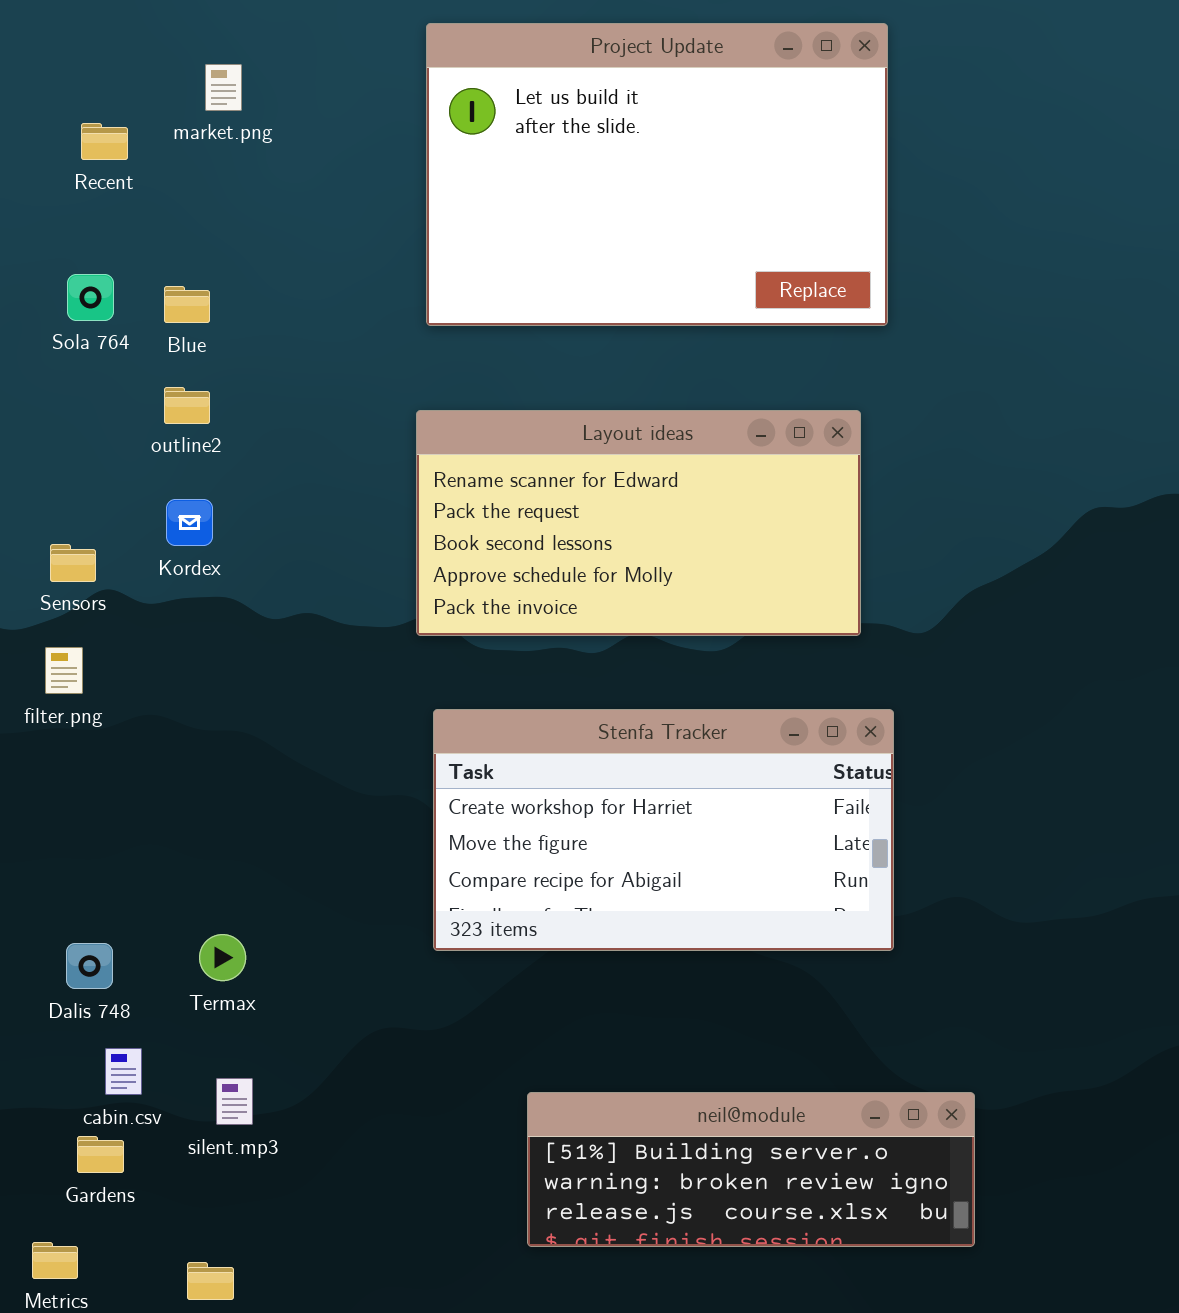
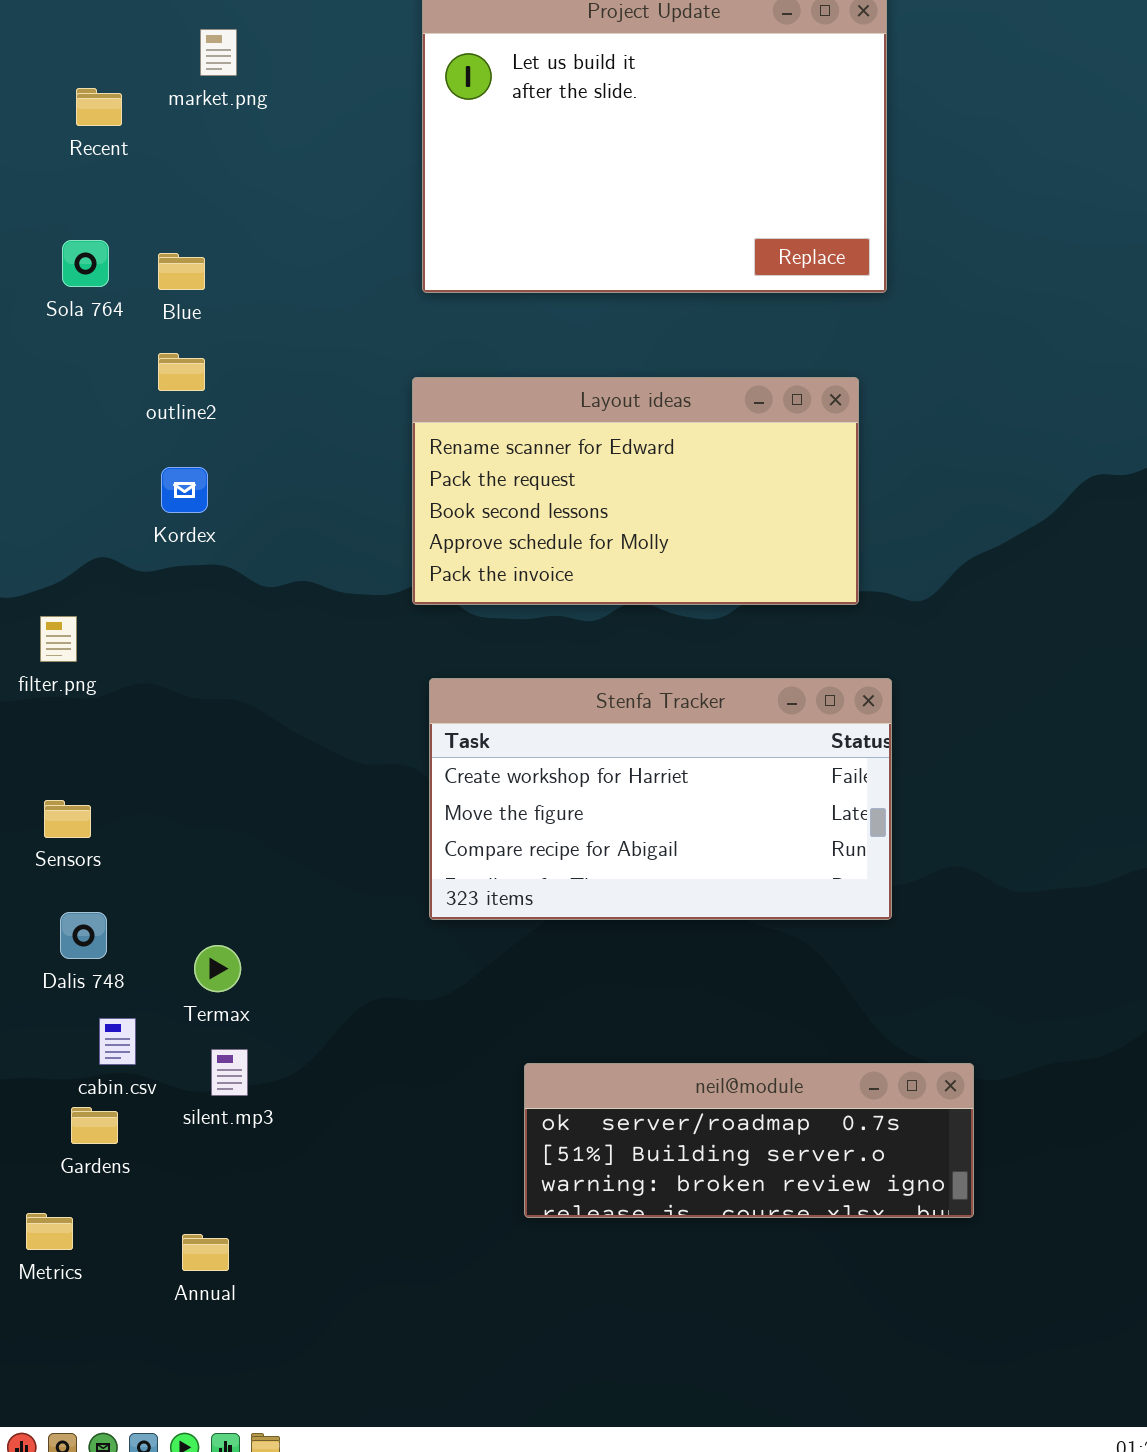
Sensors: [50,544,96,582] -> [44,800,91,838], moved
Termax: [199,934,246,981] -> [194,945,241,992], moved
neil@module: [527,1092,975,1247] -> [524,1063,974,1218], scrolled up 1 row

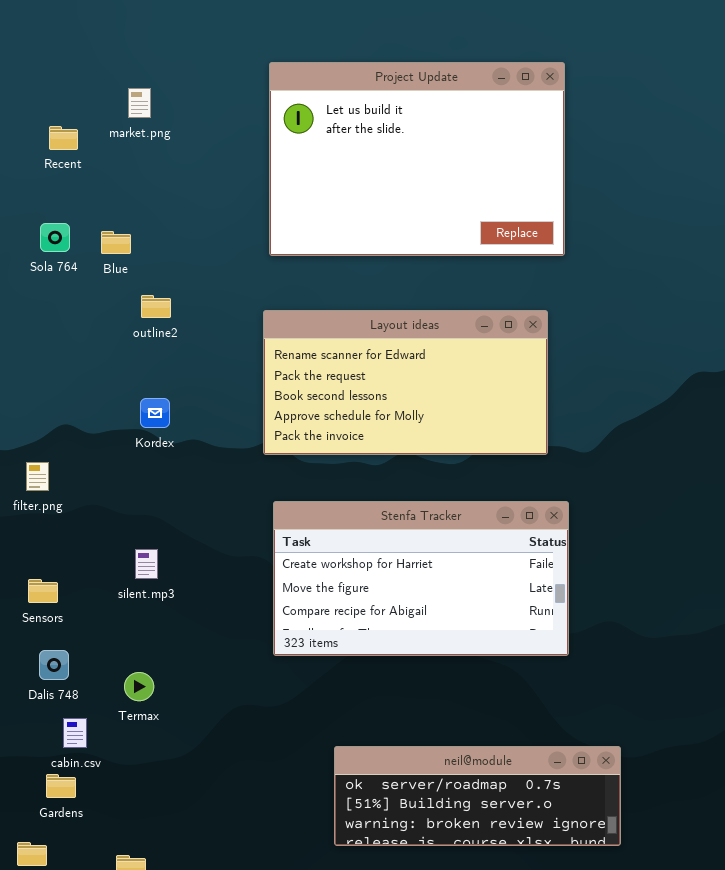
outline2: [158,353,205,391] -> [141,295,171,318], moved
Kordex: [161,467,208,513] -> [140,398,170,428], moved
silent.mp3: [211,1049,248,1096] -> [135,549,158,579], moved

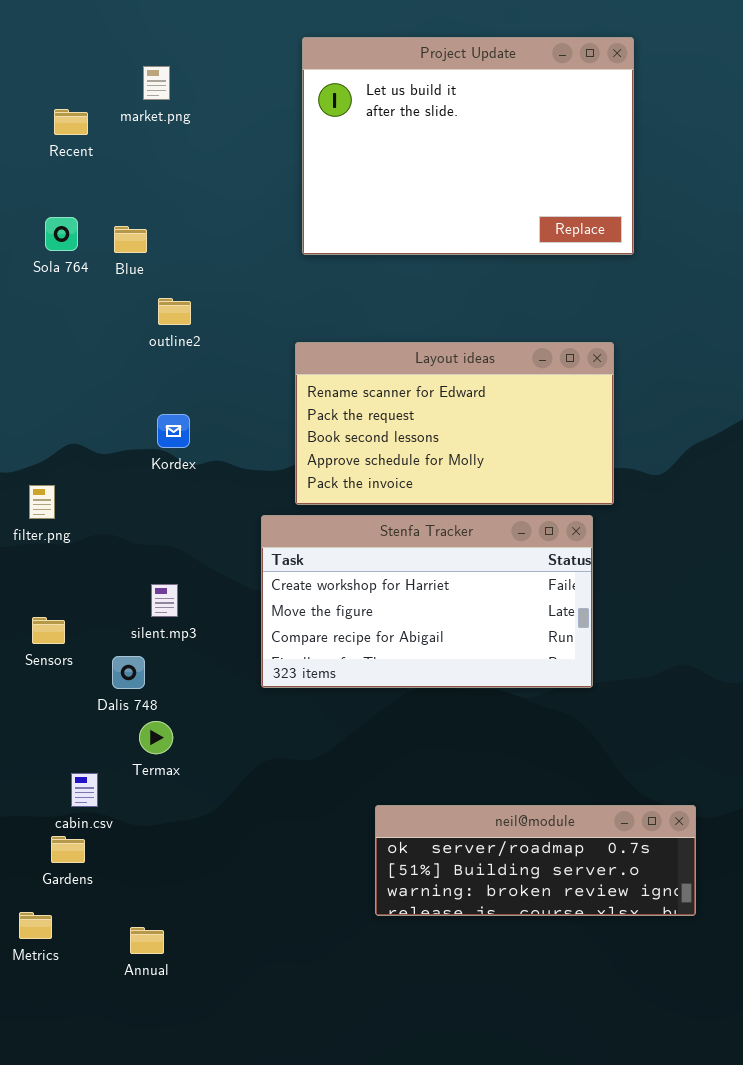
Layout ideas: [263,310,548,455] -> [295,342,614,505], moved
Stenfa Tracker: [273,501,569,656] -> [261,515,593,688], moved
Dalis 748: [39,650,69,680] -> [112,656,145,689], moved

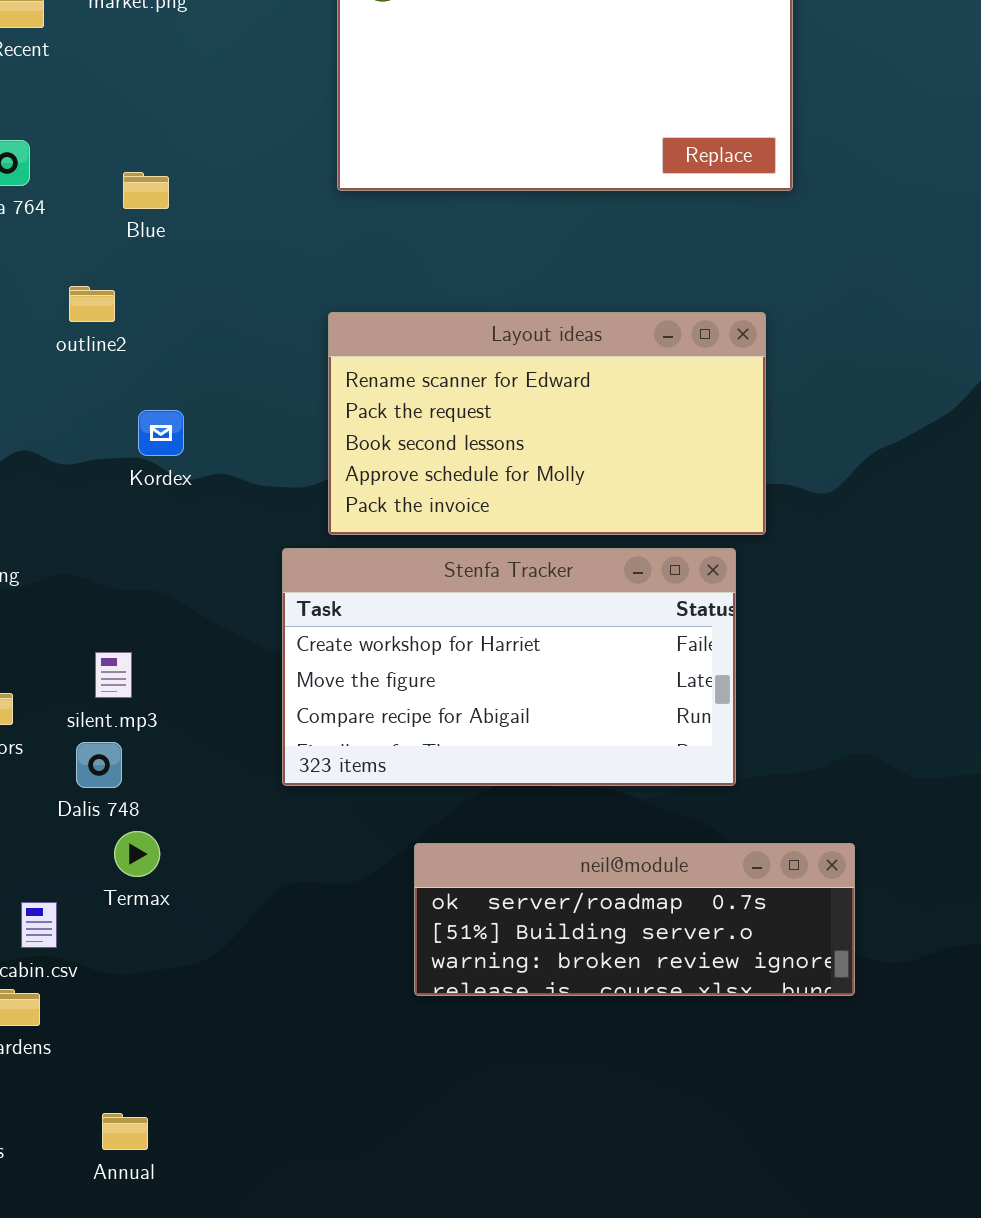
Blue: [114,226,147,253] -> [123,172,169,209], moved
outline2: [158,298,191,325] -> [69,286,115,322], moved
silent.mp3: [151,584,178,617] -> [95,652,132,698], moved
neil@module: [375,805,696,916] -> [414,843,855,996], moved

